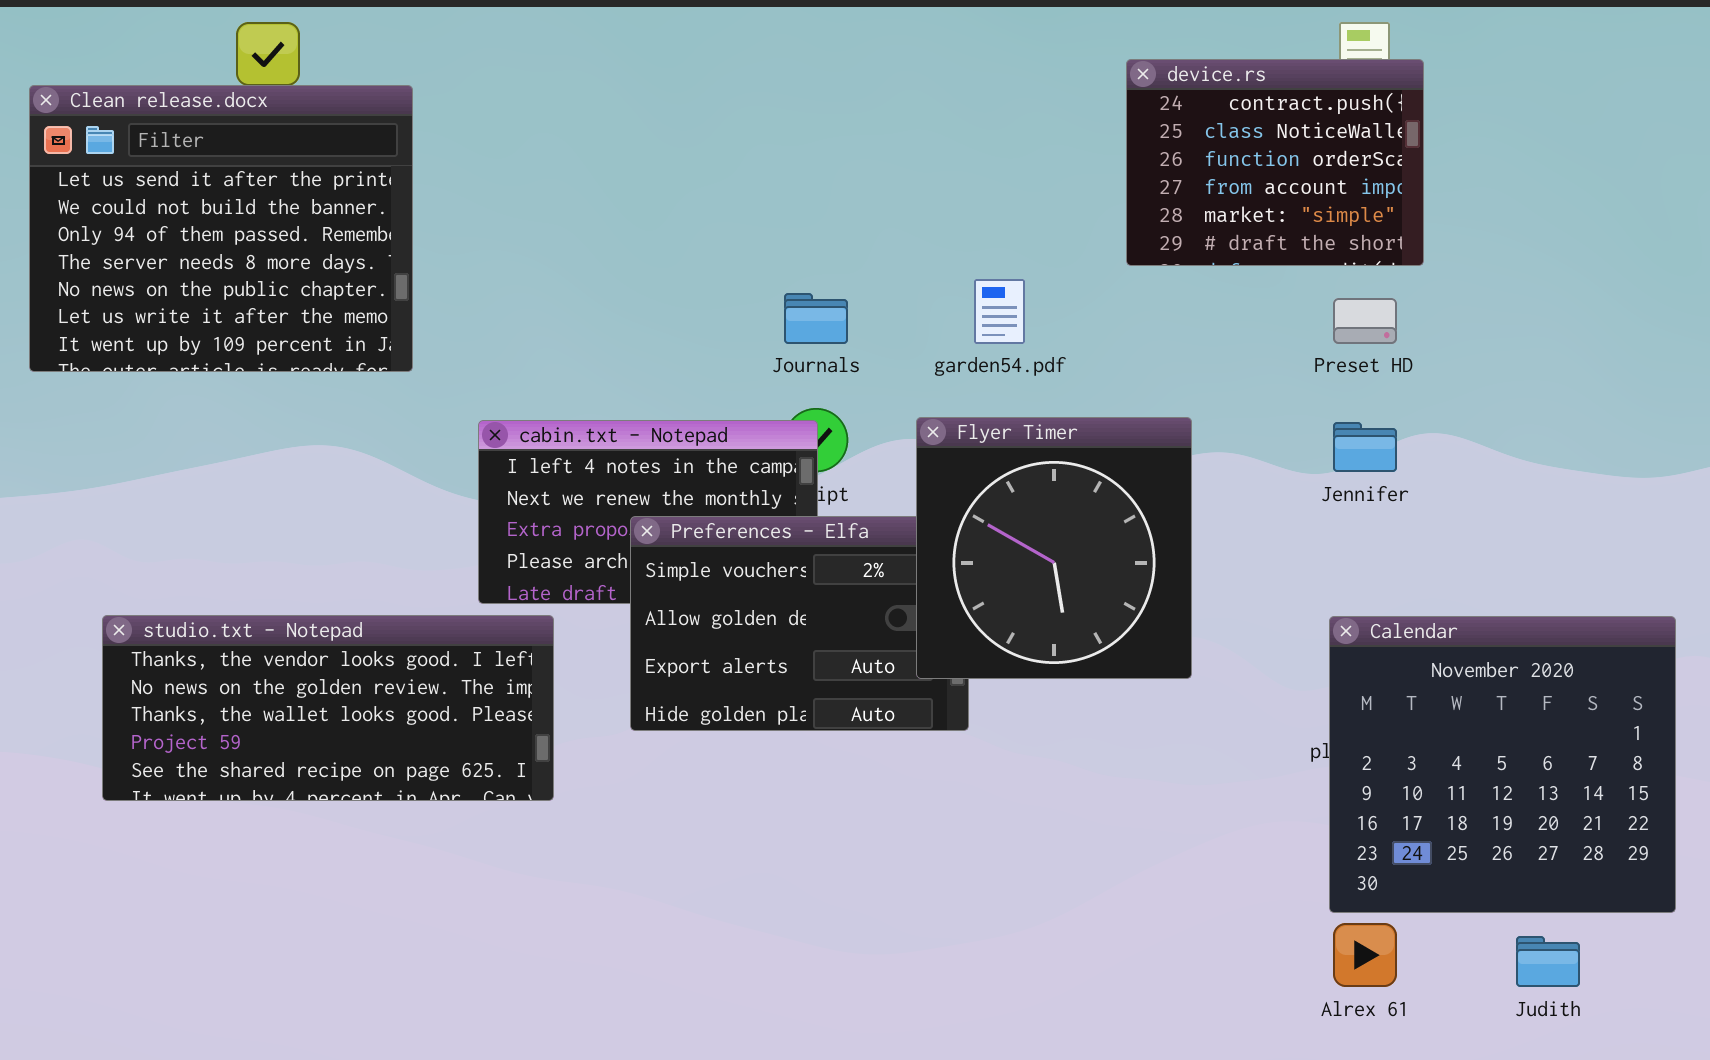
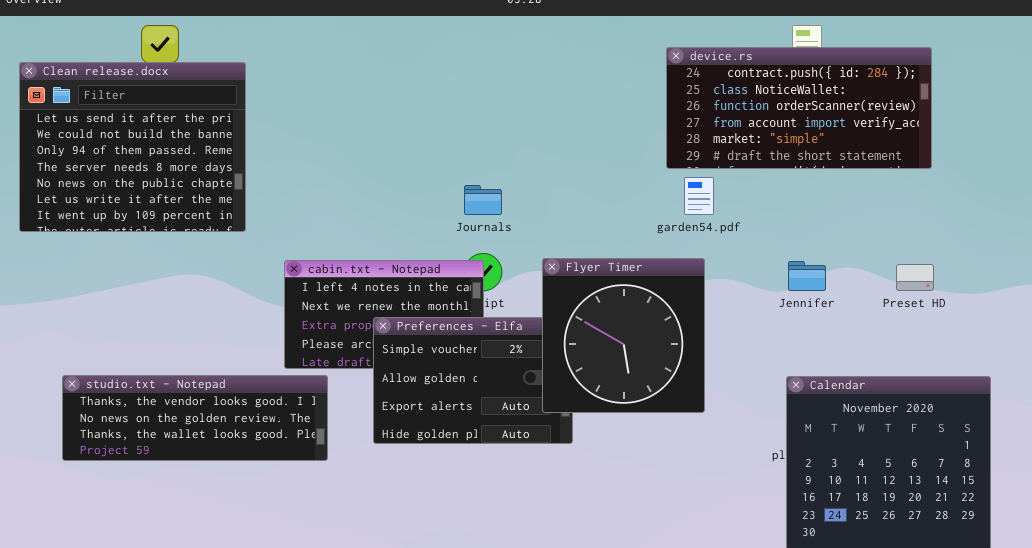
device.rs: [1126,59,1424,266] -> [666,47,932,169], resized
garden54.pdf: [974,279,1025,344] -> [684,177,714,215], moved
Preset HD: [1333,298,1397,344] -> [896,264,934,291], moved
studio.txt - Notepad: [102,615,554,801] -> [62,375,328,461], resized

